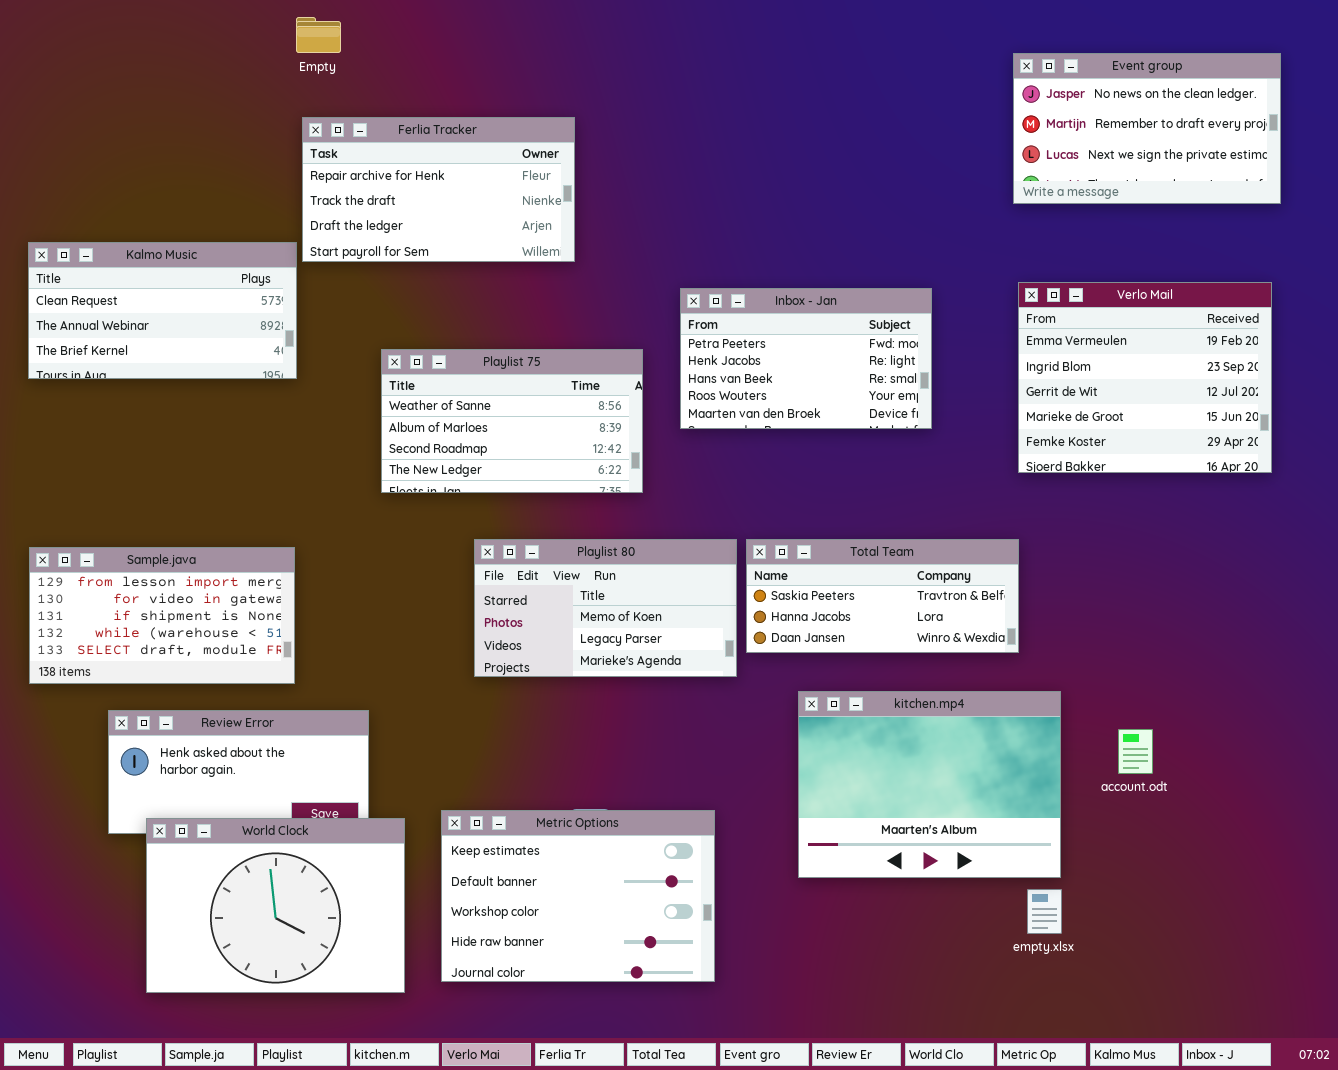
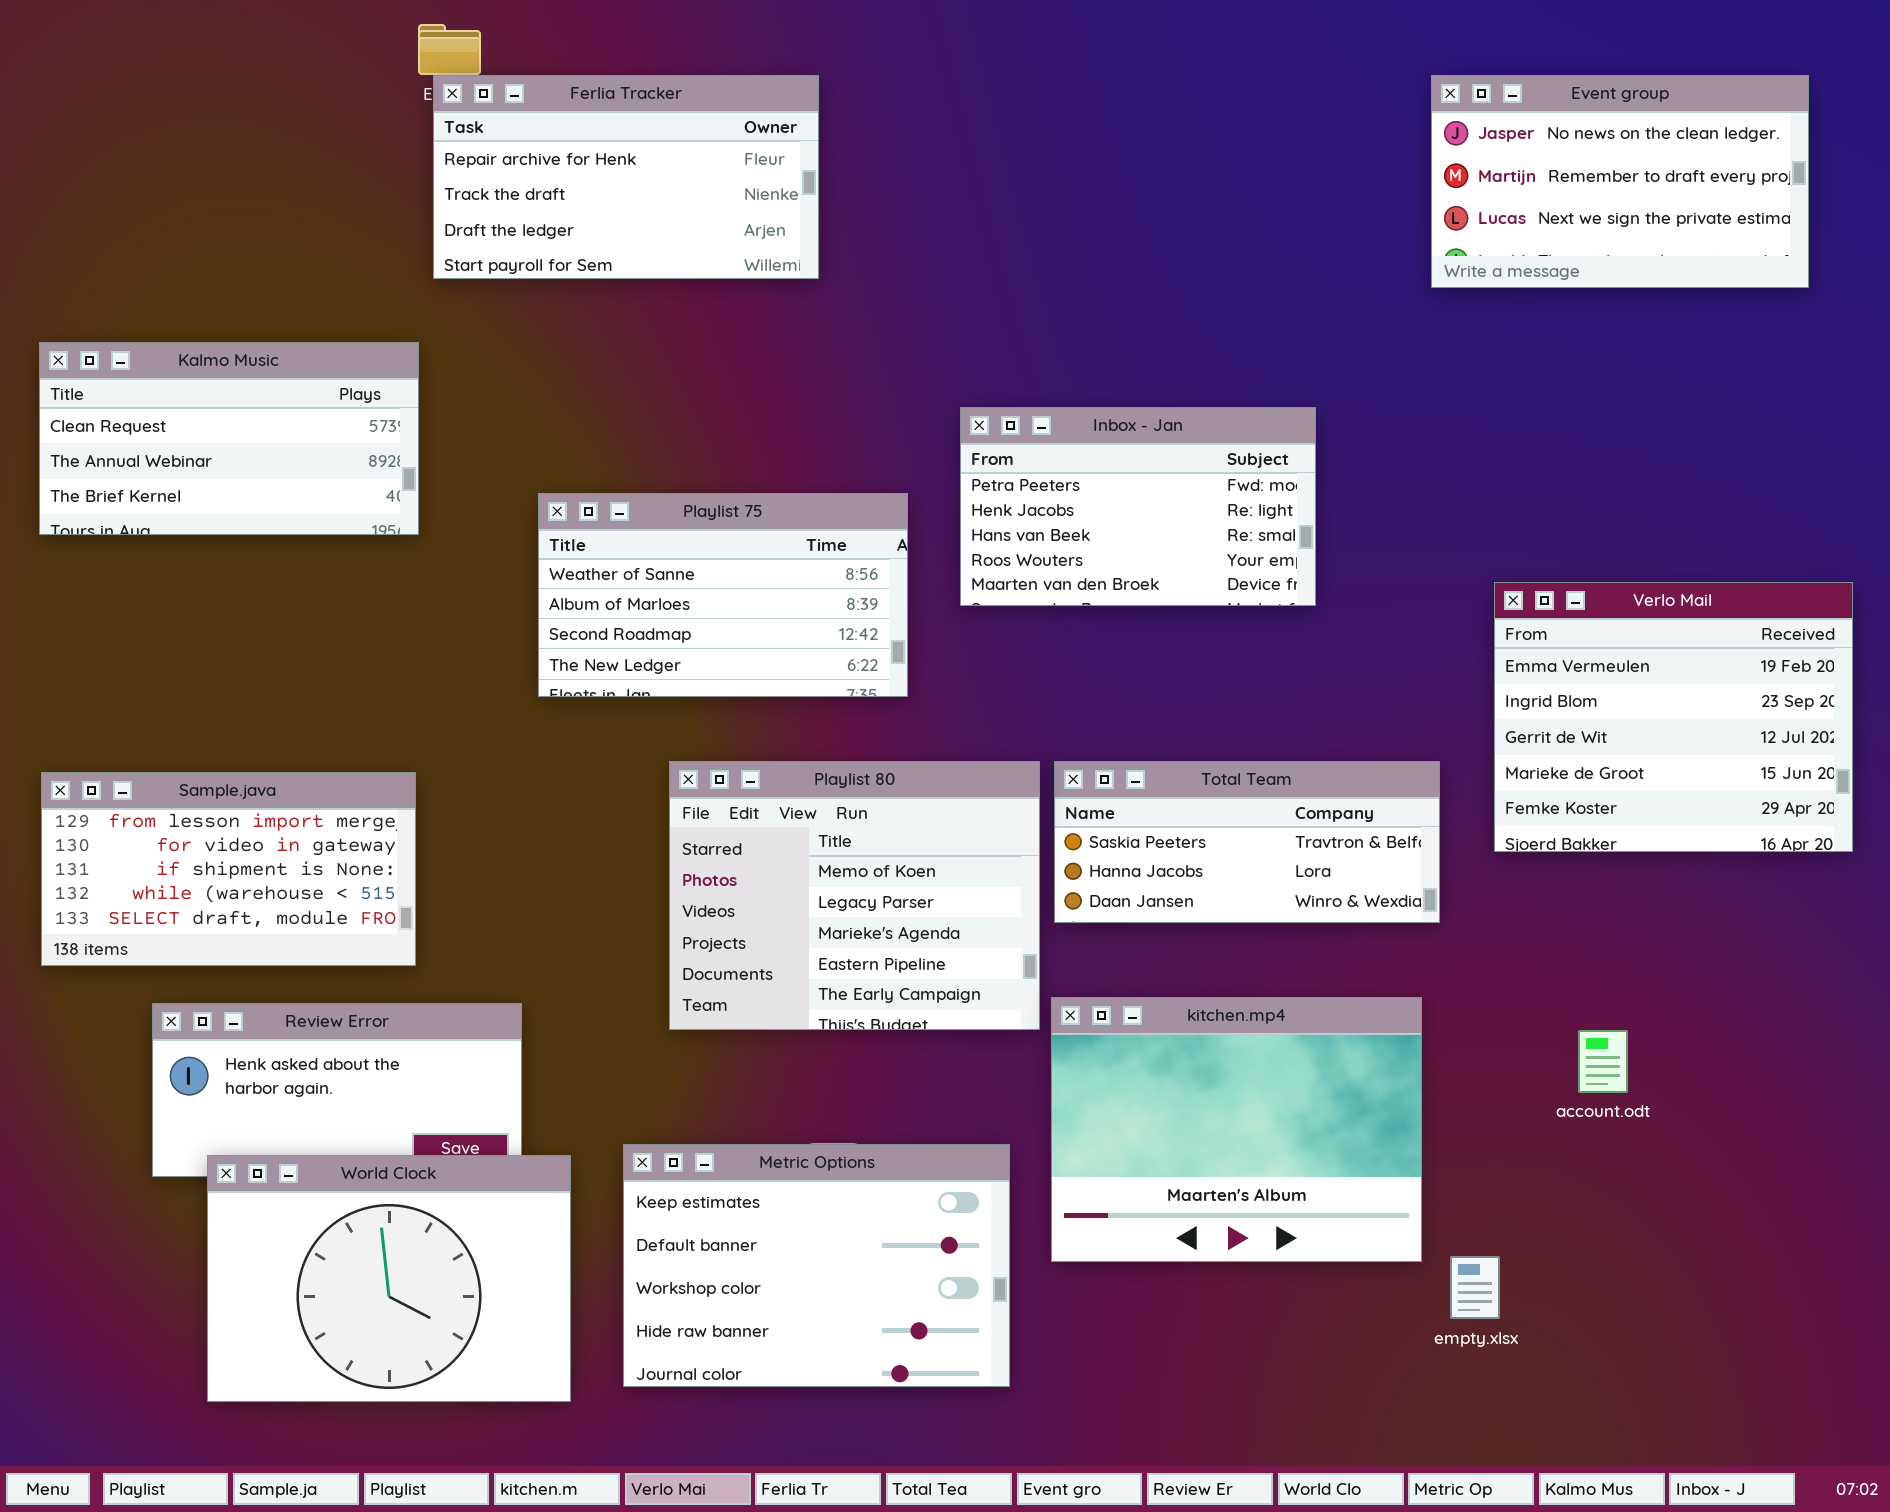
Ferlia Tracker: [302,117,575,262] -> [433,75,819,279], moved
Verlo Mail: [1018,282,1272,473] -> [1494,582,1853,852], moved
Playlist 80: [474,539,737,677] -> [669,761,1040,1030], resized
kitchen.mp4: [798,691,1061,878] -> [1051,997,1422,1262], moved

